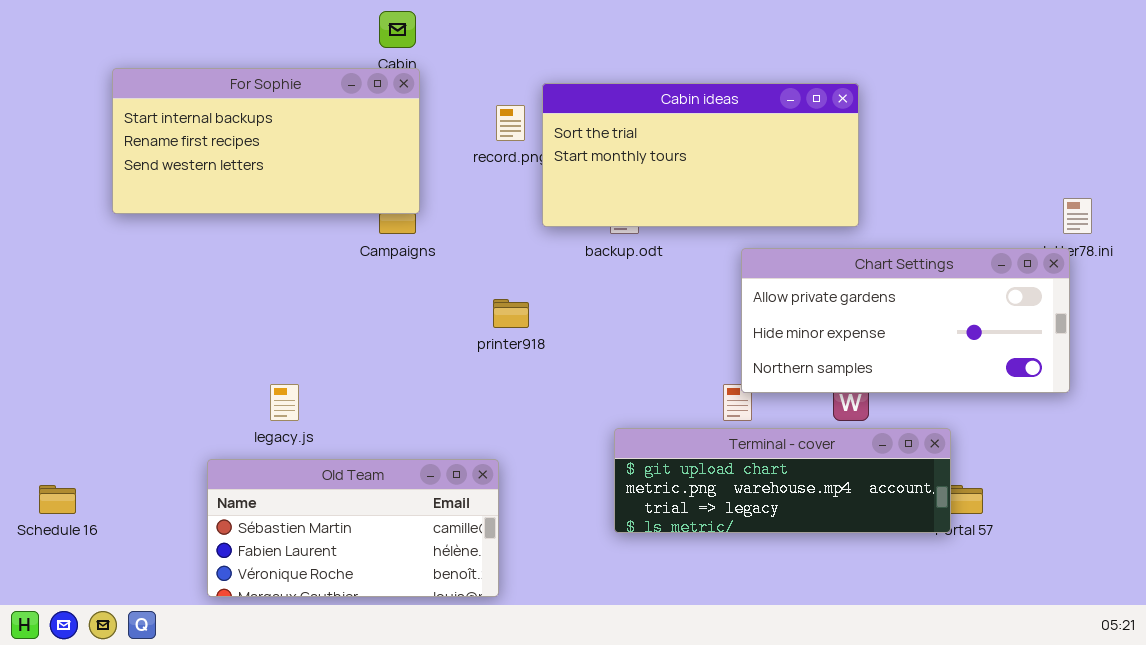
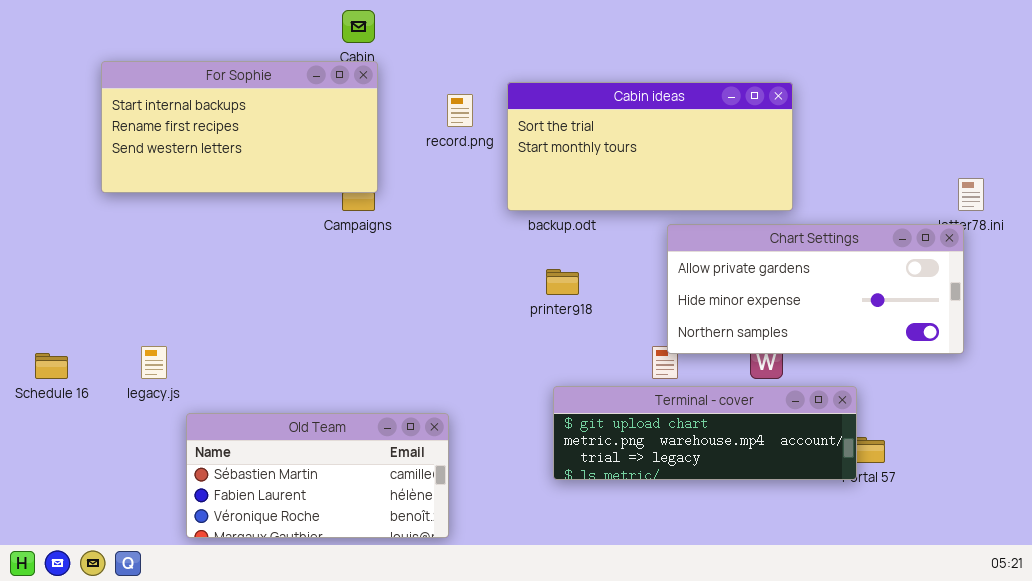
Cabin ideas: [542,83,859,227] -> [507,82,793,211], moved
printer918: [493,299,529,328] -> [546,269,579,295], moved
legacy.js: [270,384,299,421] -> [141,346,167,379], moved
Schedule 16: [39,485,76,514] -> [35,353,68,379], moved

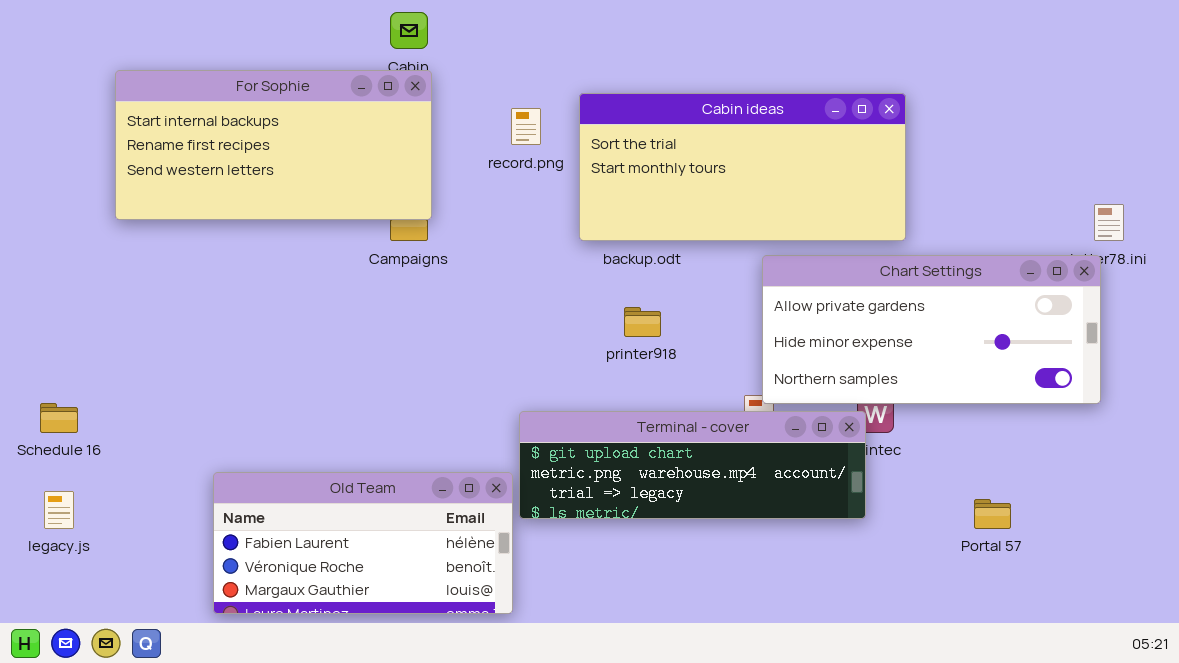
legacy.js: [141,346,167,379] -> [44,491,74,529], moved
Terminal - cover: [553,386,857,480] -> [519,411,866,519], moved
Old Team: [186,413,449,538] -> [213,472,513,614], scrolled down 1 row

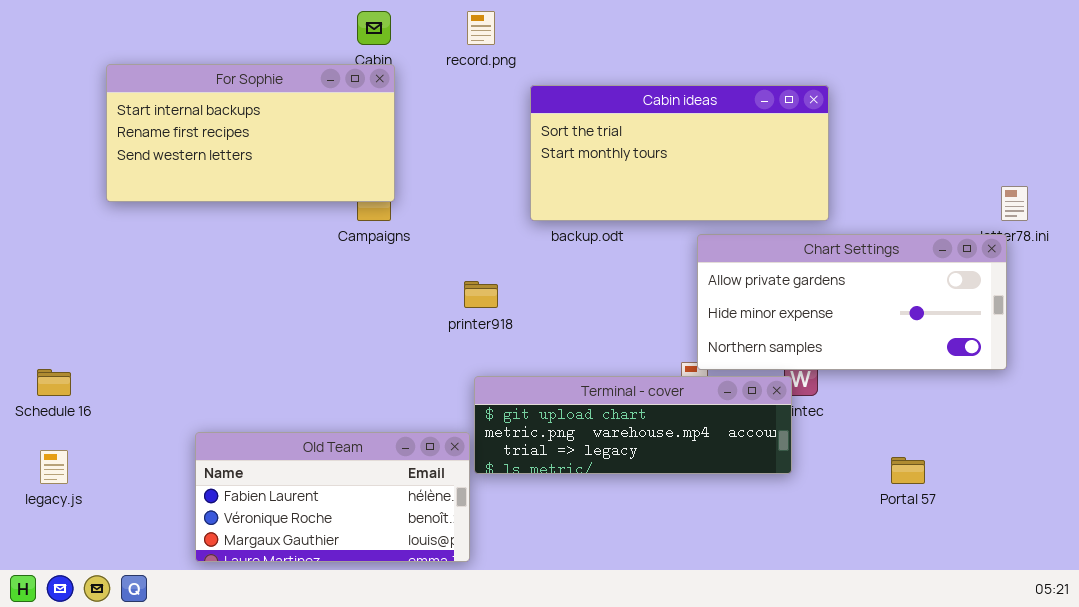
record.png: [511,108,541,145] -> [467,11,495,45], moved
printer918: [624,307,661,337] -> [464,281,498,308], moved

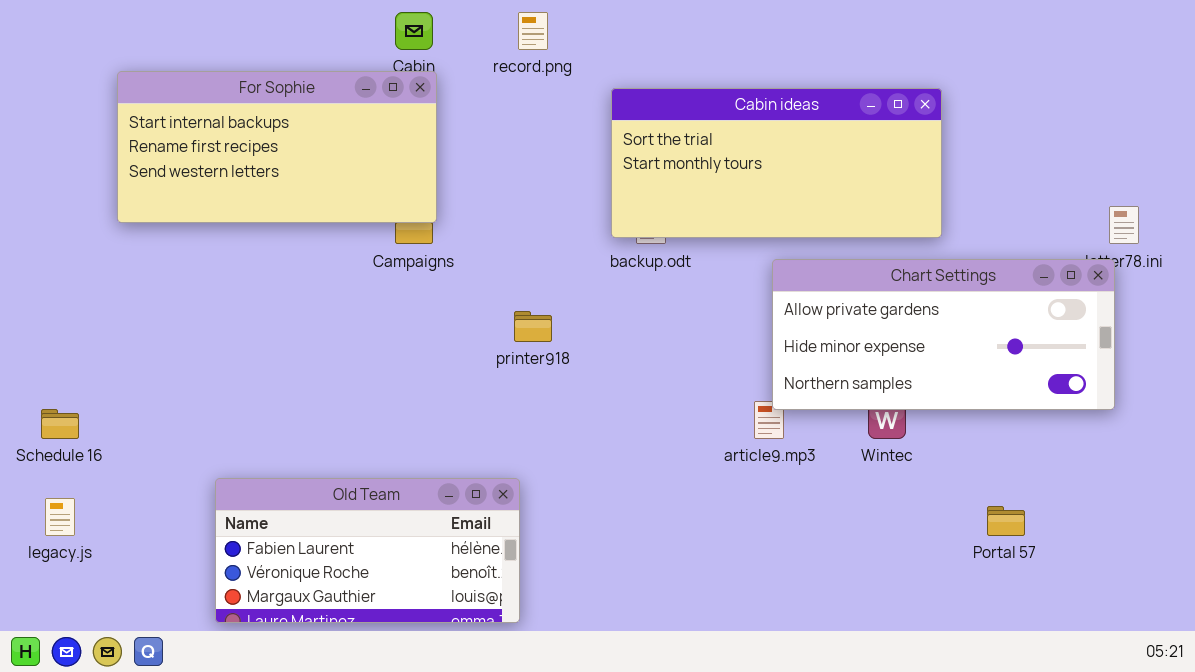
Cabin ideas: [530,85,829,221] -> [611,88,942,238], moved
Terminal - cover: [474,376,792,474] -> none, closed

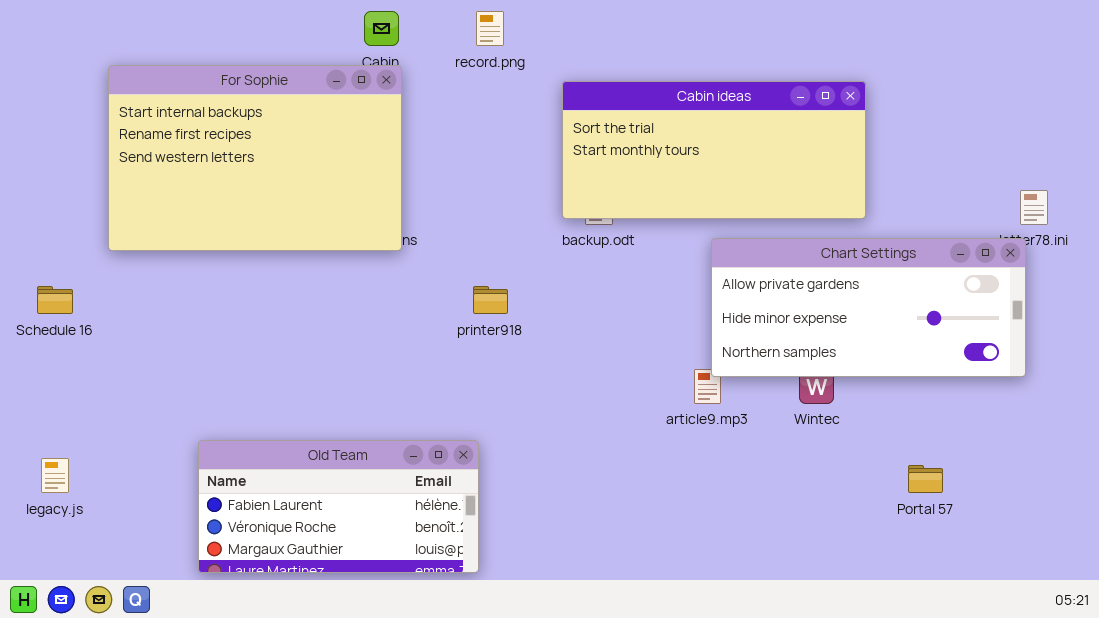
For Sophie: [117,71,437,223] -> [108,65,402,251], resized
Schedule 16: [41,409,79,439] -> [37,286,73,314], moved

